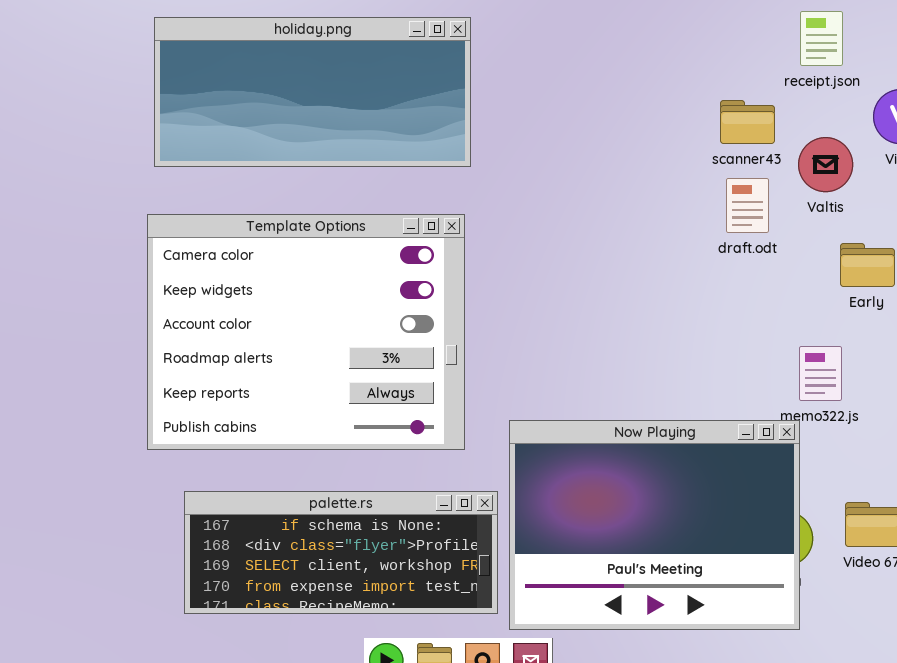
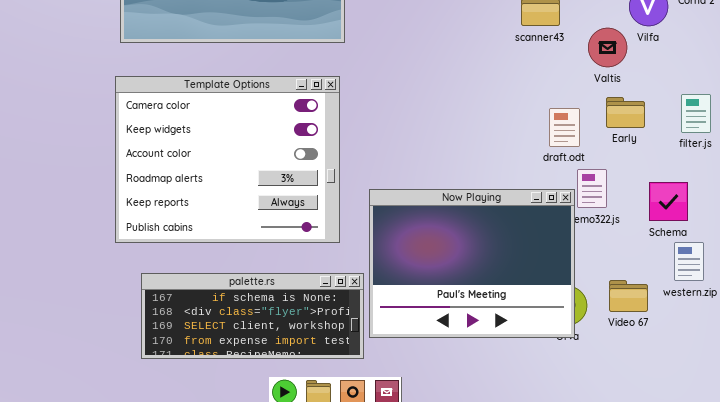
Valtis: [798,137,853,192] -> [588,28,627,67], moved
draft.odt: [726,178,769,233] -> [549,108,580,147], moved
Now Playing: [509,420,800,630] -> [369,189,575,338], moved

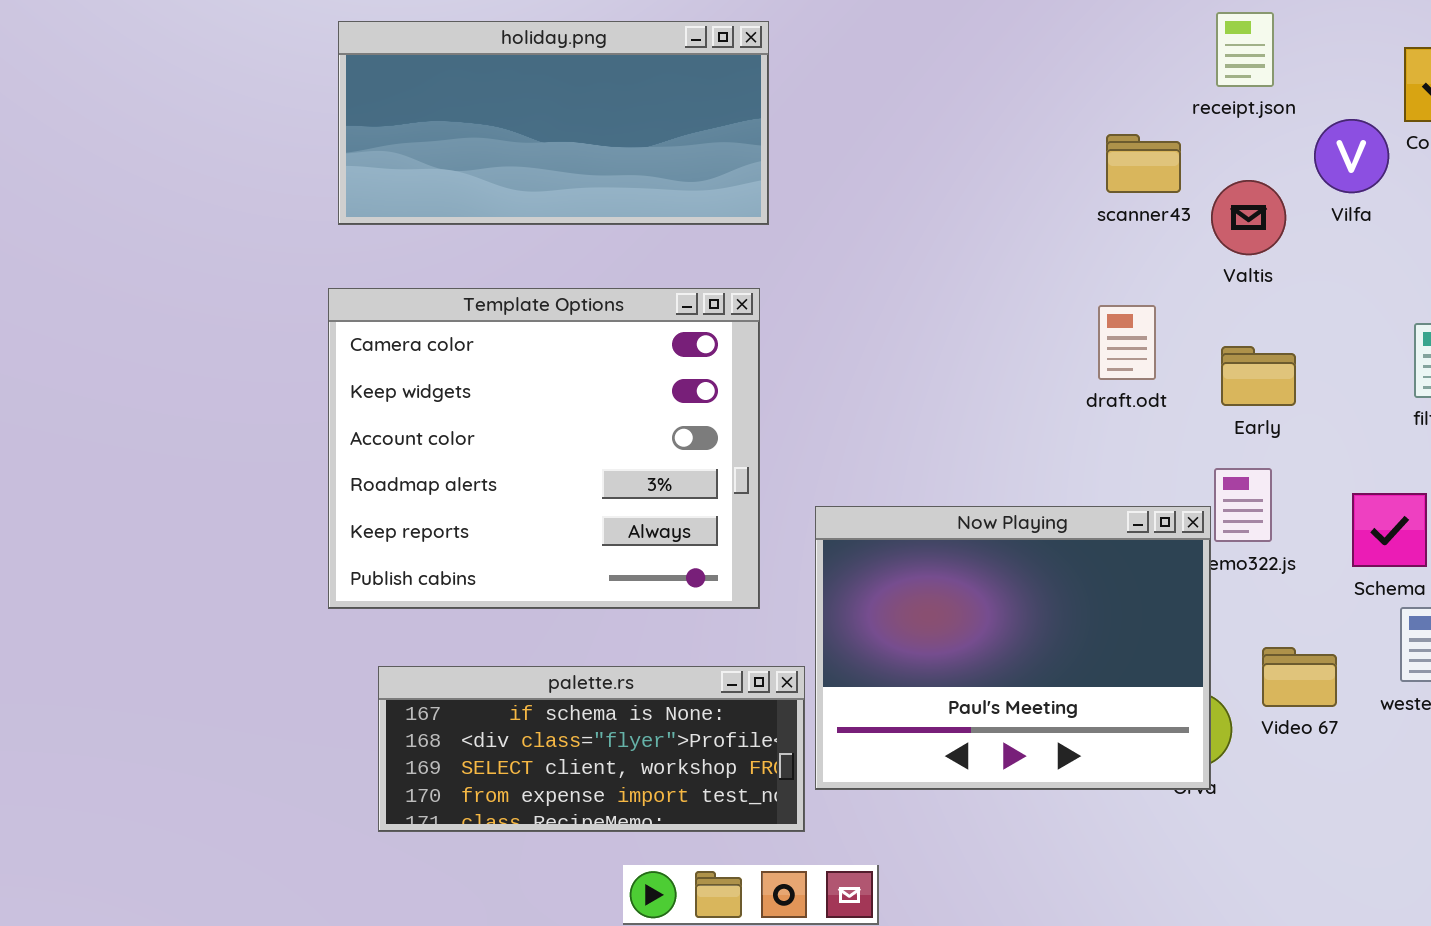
Valtis: [588,28,627,67] -> [1211,180,1286,255], moved
Early: [606,97,645,128] -> [1221,346,1296,406], moved
draft.odt: [549,108,580,147] -> [1098,305,1156,380], moved
Video 67: [609,280,648,312] -> [1262,647,1337,707], moved

